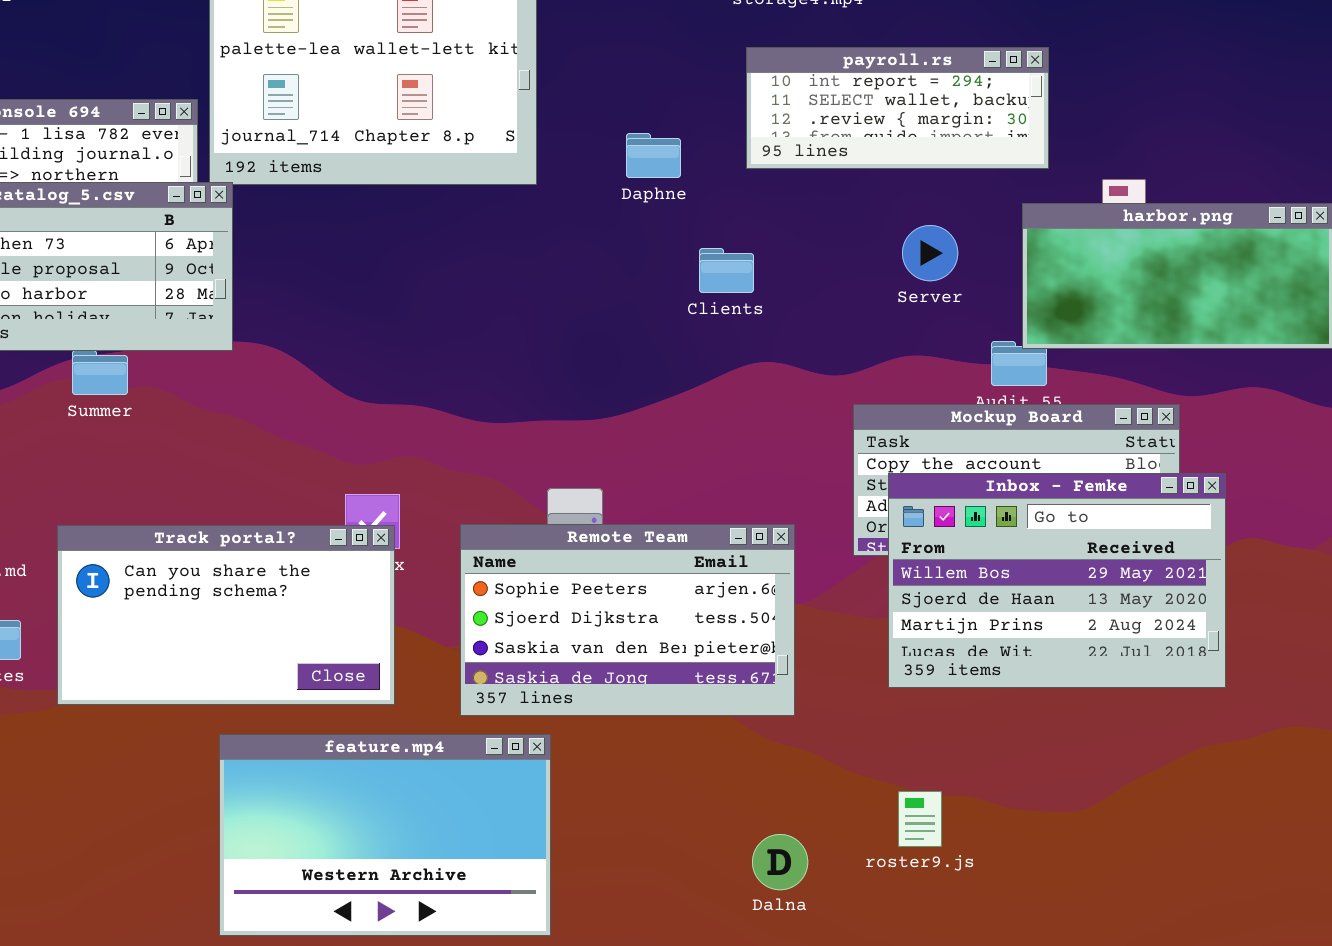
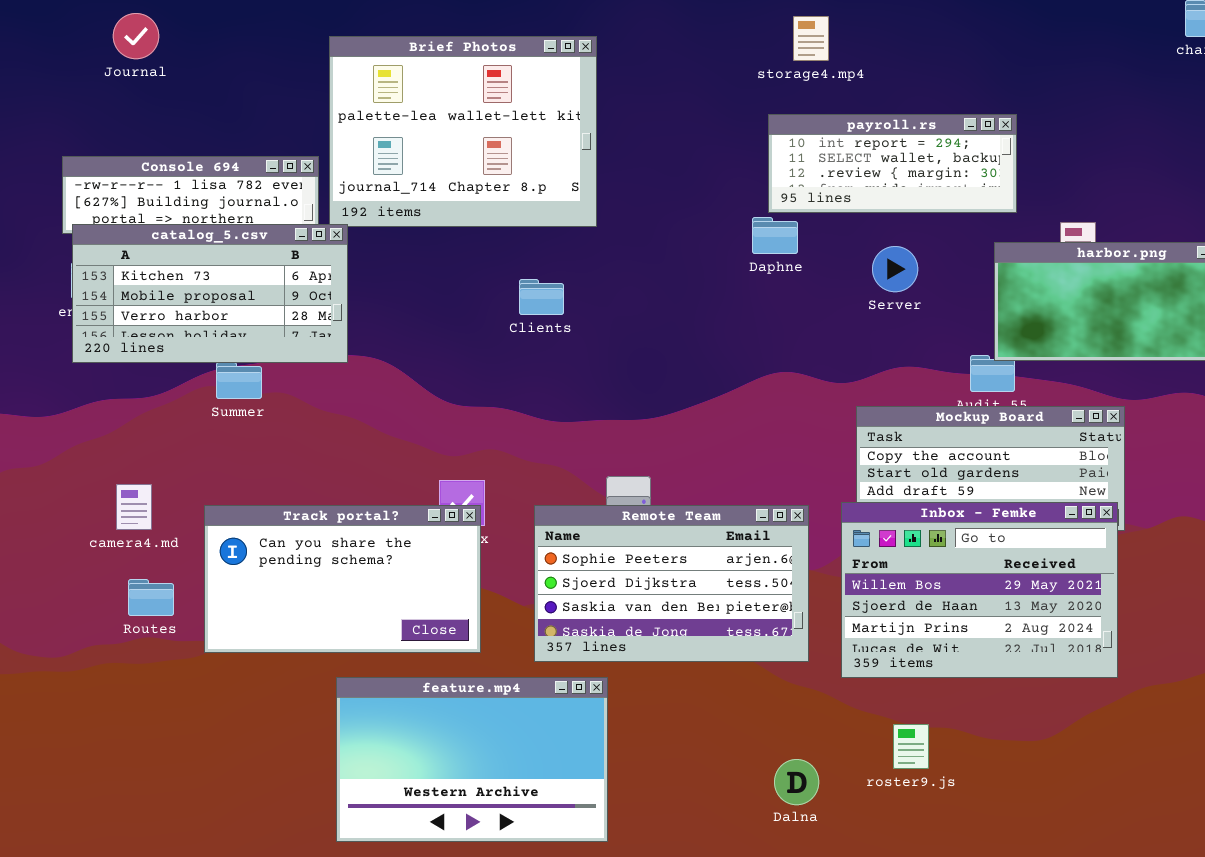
Daphne: [626,133,681,178] -> [752,217,798,254], moved
Server: [902,225,958,281] -> [872,246,918,292], moved
Clients: [699,248,754,293] -> [519,279,564,315], moved
Inbox - Femke: [888,473,1226,688] -> [841,502,1118,678], moved

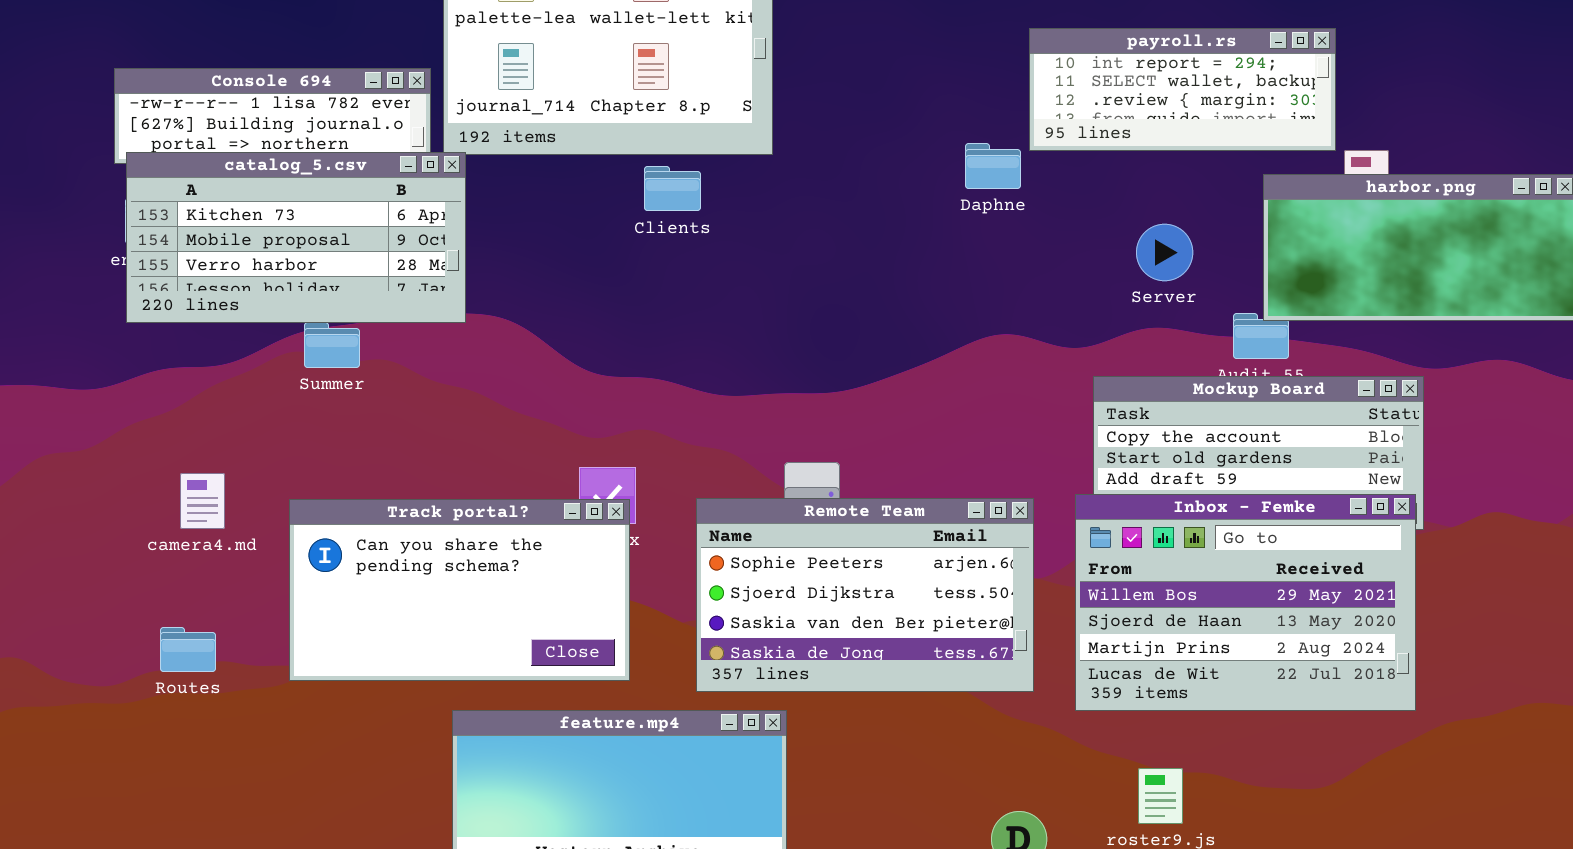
payroll.rs: [768,114,1017,213] -> [1029,28,1336,151], moved
Server: [872,246,918,292] -> [1136,224,1193,281], moved
Clients: [519,279,564,315] -> [644,166,701,211], moved
Routes: [128,579,174,616] -> [160,627,216,672], moved

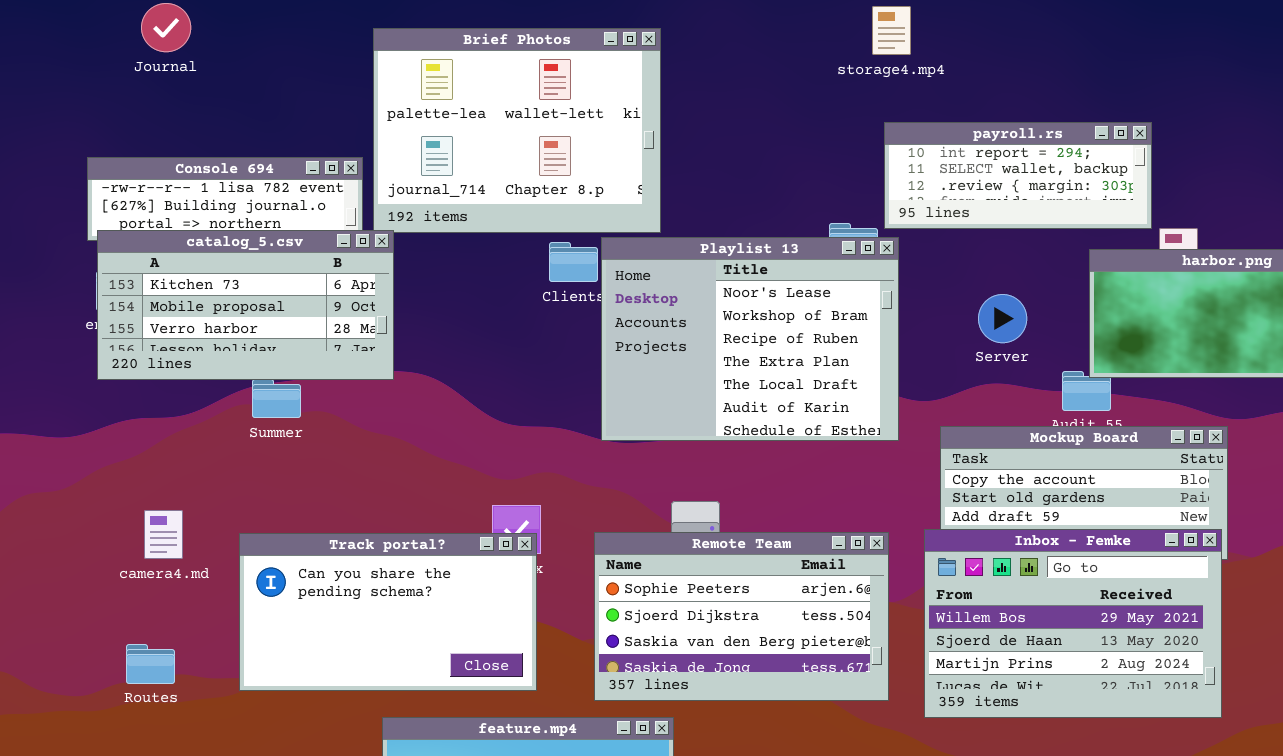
Playlist 13: none -> [601,237,899,441], opened

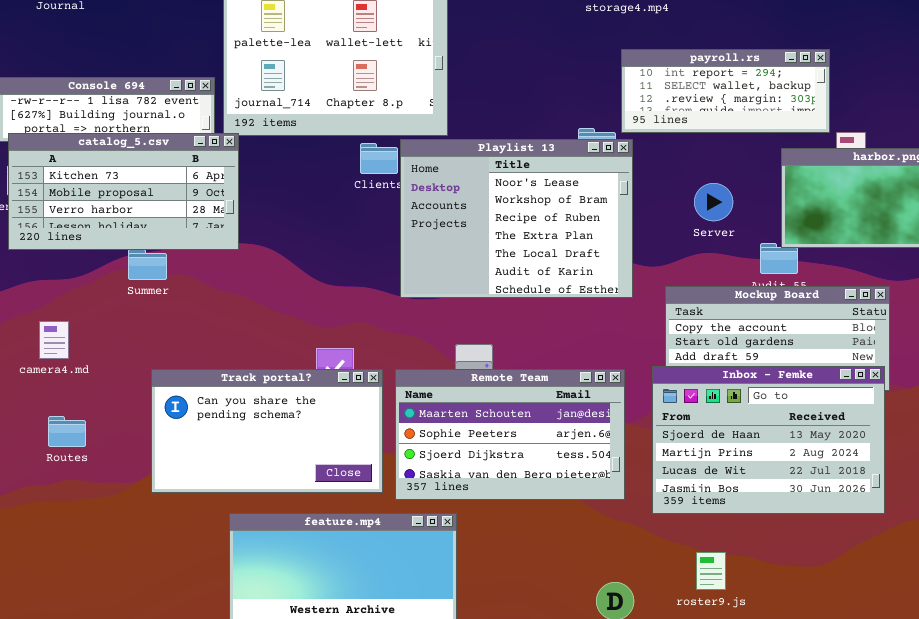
camera4.md: [144,510,183,559] -> [39,321,69,359], moved
Inbox - Femke: [924,529,1222,718] -> [652,366,885,514], scrolled down 1 row
Remote Team: [594,532,889,701] -> [395,369,625,500], scrolled up 1 row
Track portal?: [239,533,537,691] -> [151,369,383,493], moved
Routes: [126,644,175,684] -> [48,416,86,447], moved

